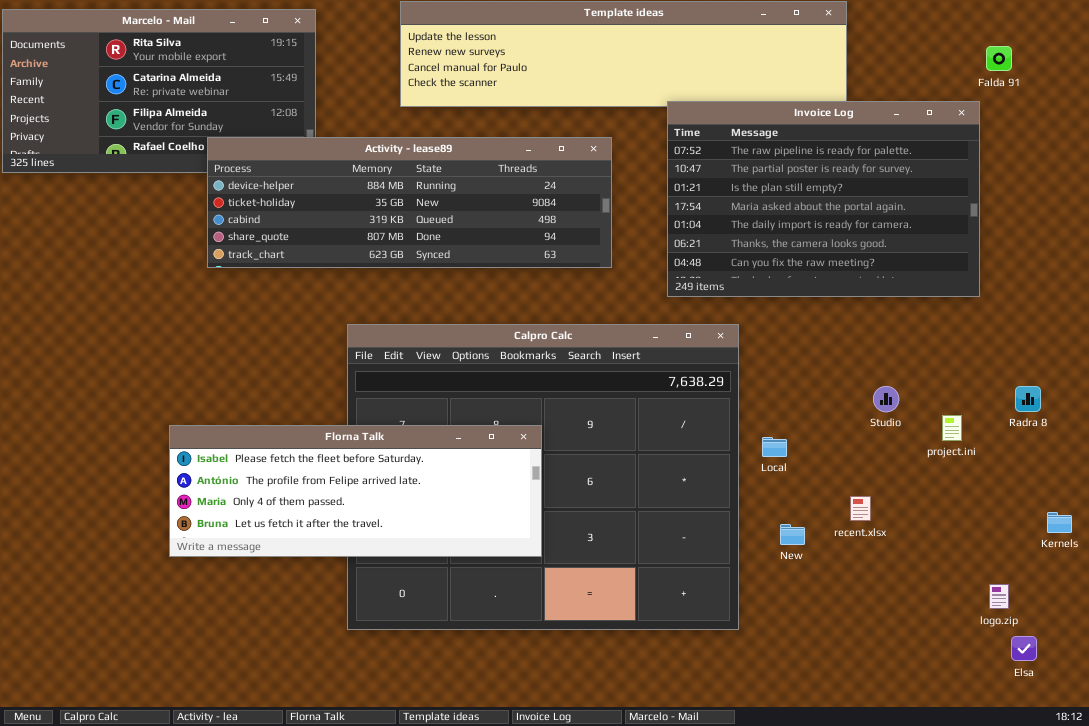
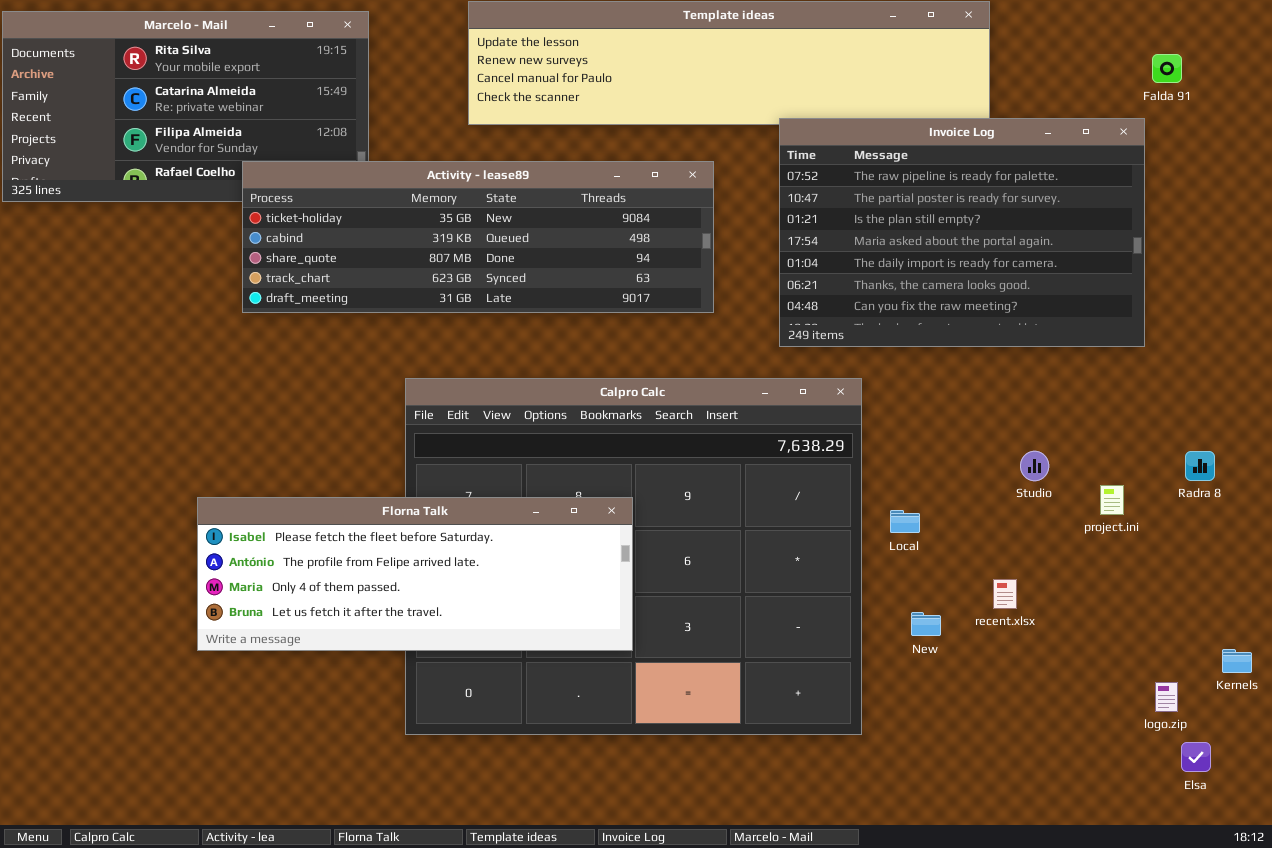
Activity - lease89: [207,137,612,268] -> [242,161,714,313], scrolled down 1 row
Kernels: [1047,512,1072,533] -> [1222,649,1252,673], moved

